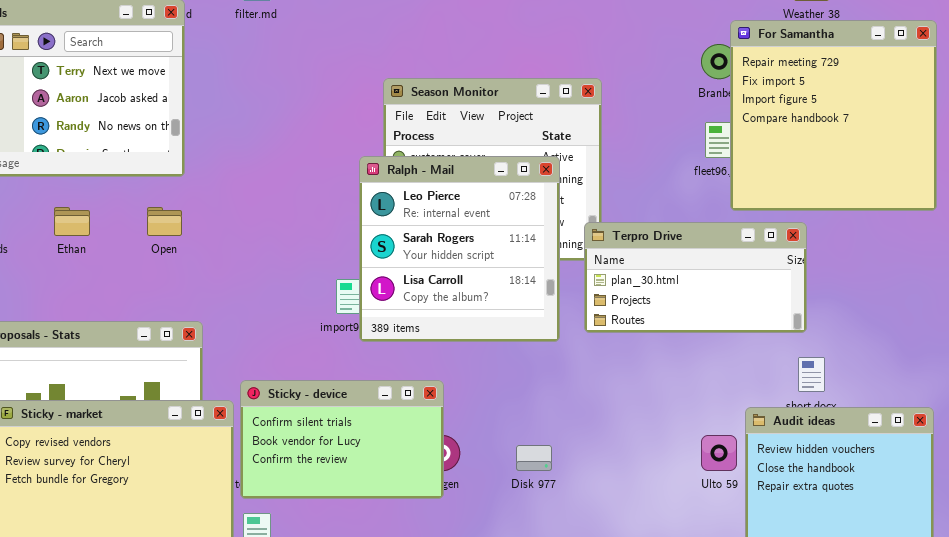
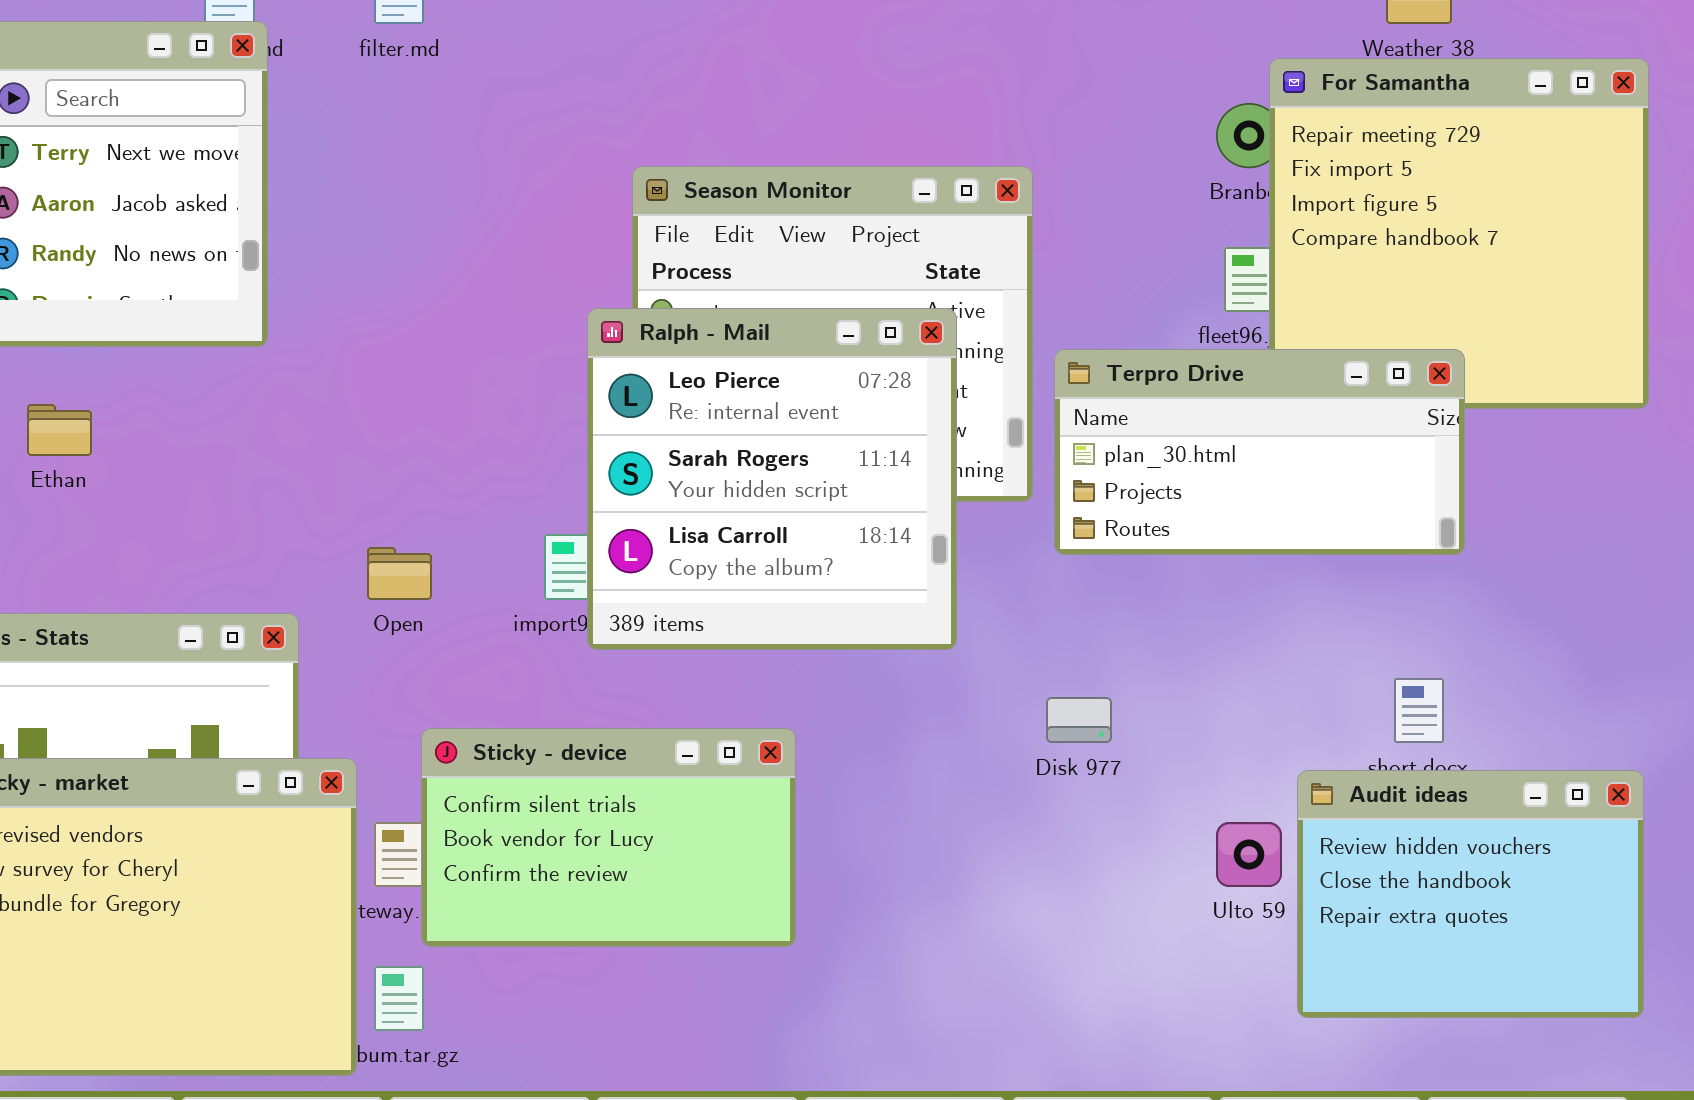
Open: [147,207,182,236] -> [367,547,432,600], moved
Terpro Drive: [584,222,807,333] -> [1054,349,1465,555], moved
Sticky - device: [240,380,444,499] -> [421,728,796,947], moved
Disk 977: [516,445,552,471] -> [1046,697,1112,743], moved

